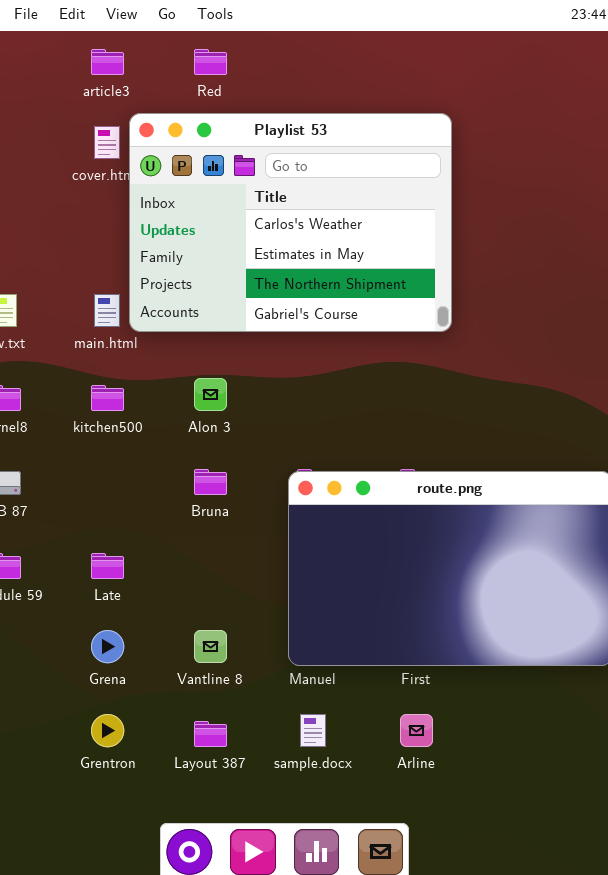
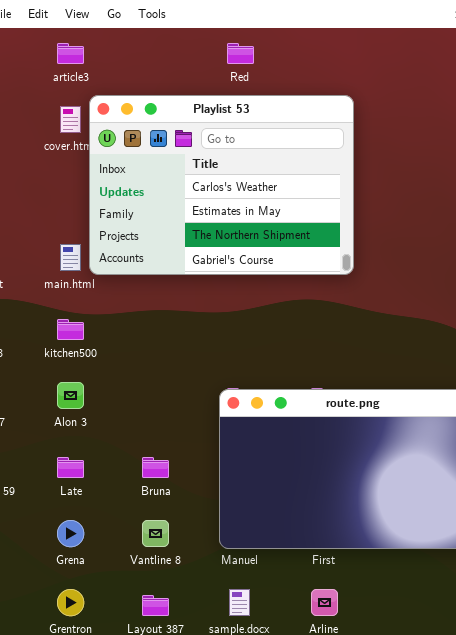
Red: [194,49,227,75] -> [227,43,254,64], moved
Alon 3: [194,378,227,411] -> [57,382,84,409], moved
Bruna: [194,469,227,495] -> [142,457,169,478], moved

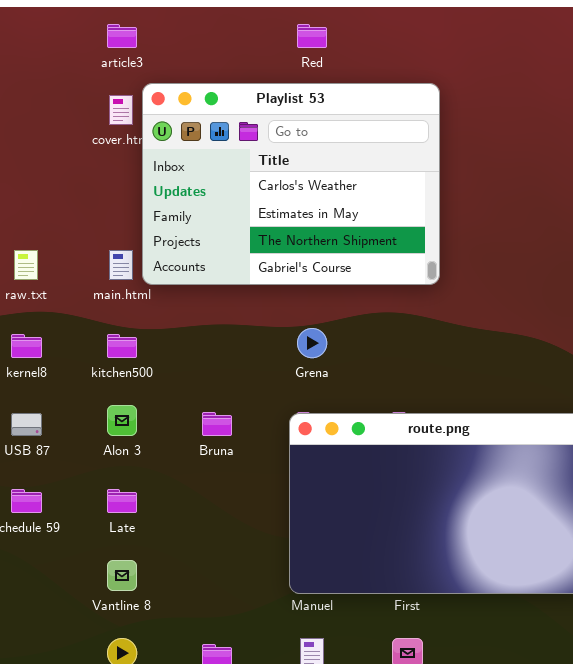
Bruna: [142,457,169,478] -> [202,412,232,436], moved
Grena: [57,520,84,547] -> [297,328,327,358], moved
Vantline 8: [142,520,169,547] -> [107,560,137,591], moved

